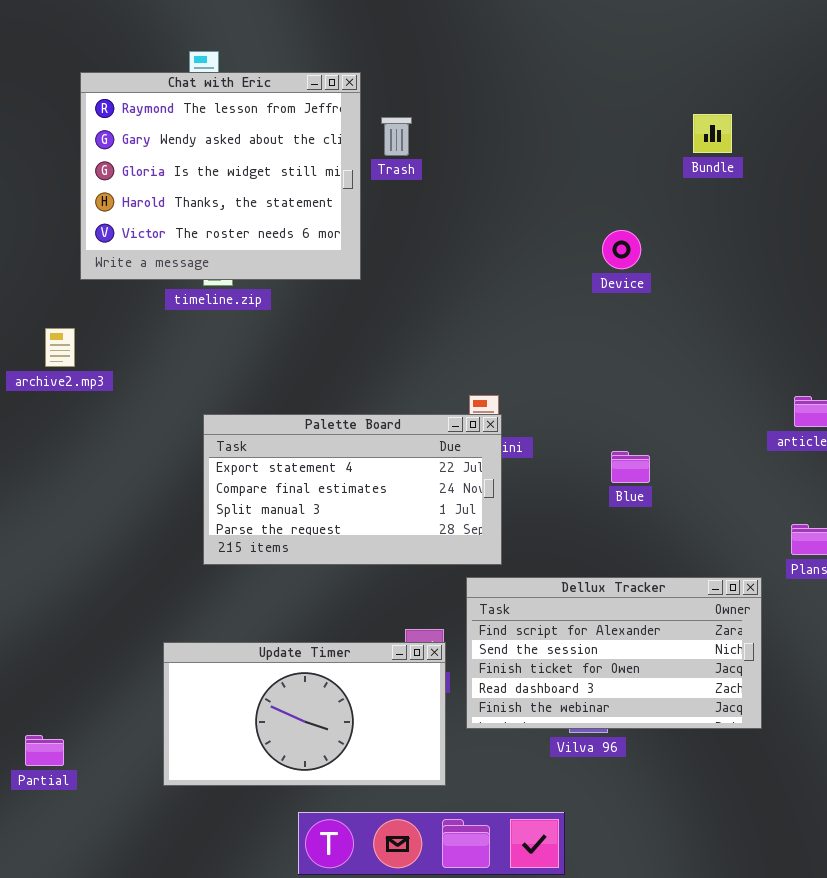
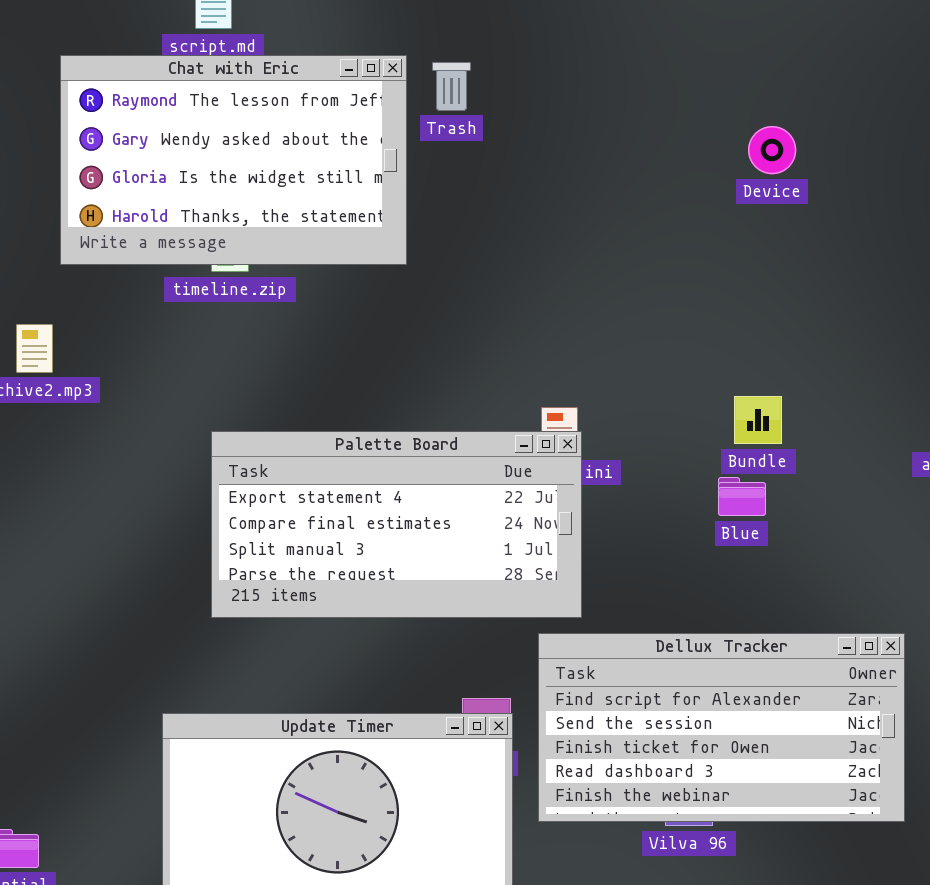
Chat with Eric: [80,72,361,280] -> [60,55,407,265], resized
Bundle: [693,114,732,153] -> [734,396,782,444], moved
Device: [602,230,641,269] -> [748,126,796,174], moved

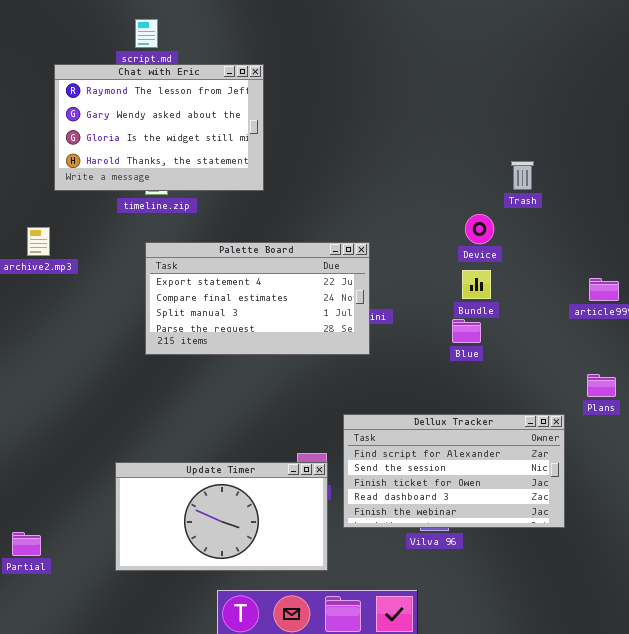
Trash: [432,62,471,111] -> [511,161,534,190], moved
Device: [748,126,796,174] -> [465,214,494,244], moved
Palette Board: [211,431,582,618] -> [145,242,370,355], moved

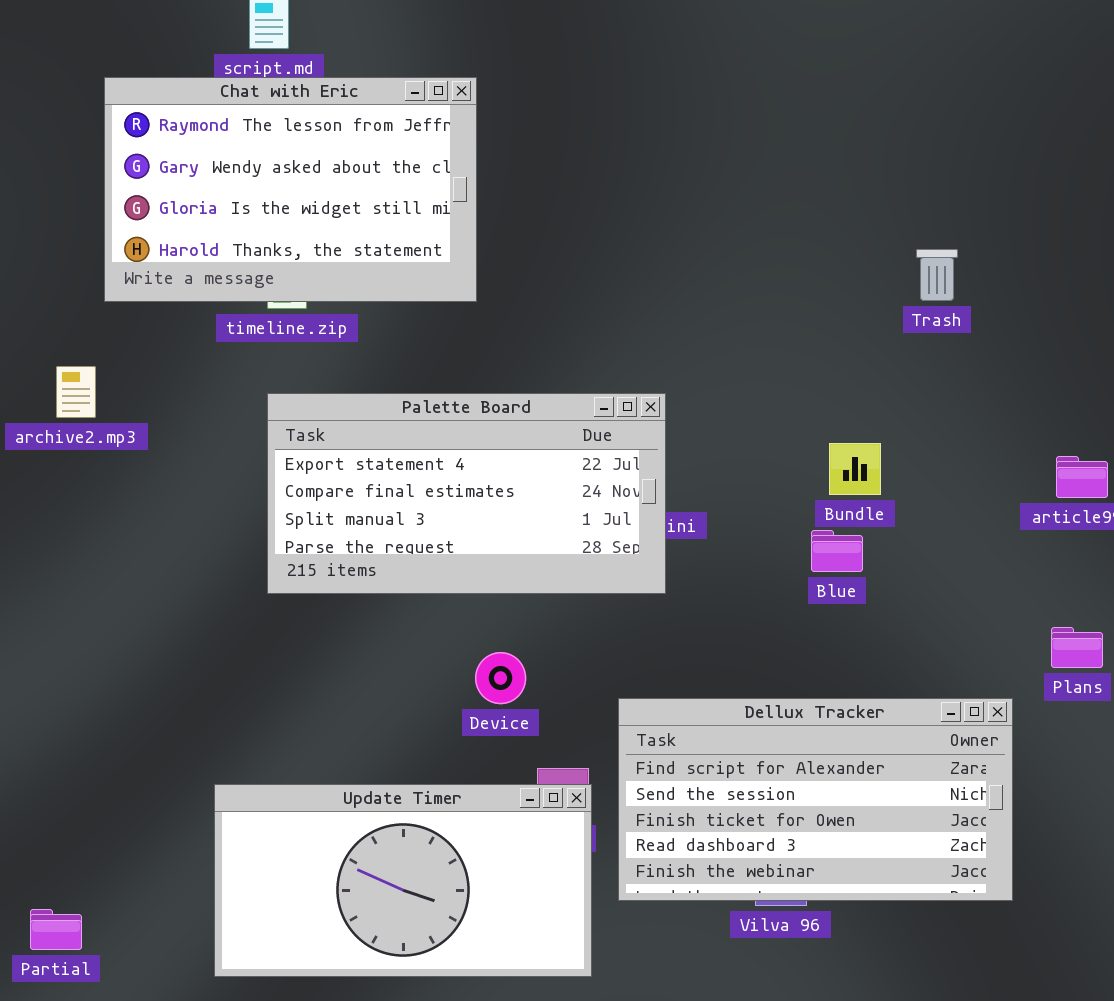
Device: [465,214,494,244] -> [475,652,526,704], moved

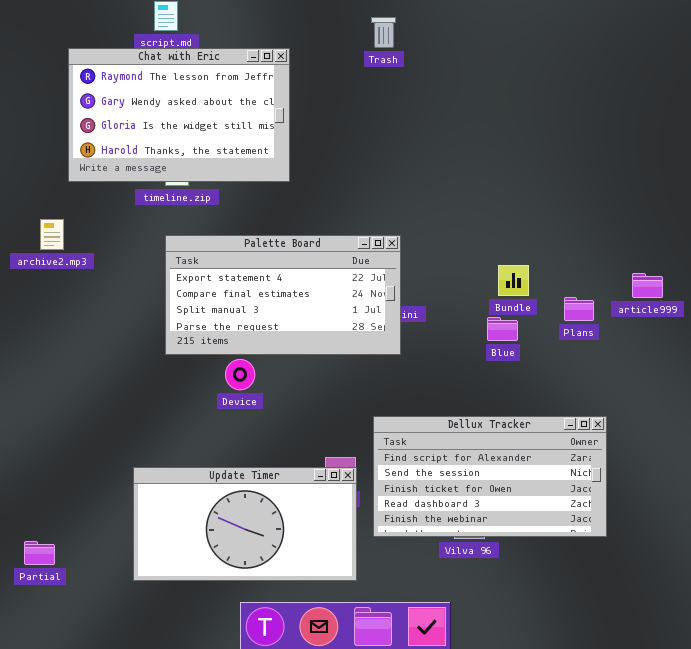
Trash: [916,249,958,301] -> [371,17,396,48], moved
Plans: [1051,627,1103,668] -> [564,297,594,321], moved
Device: [475,652,526,704] -> [225,359,255,390], moved

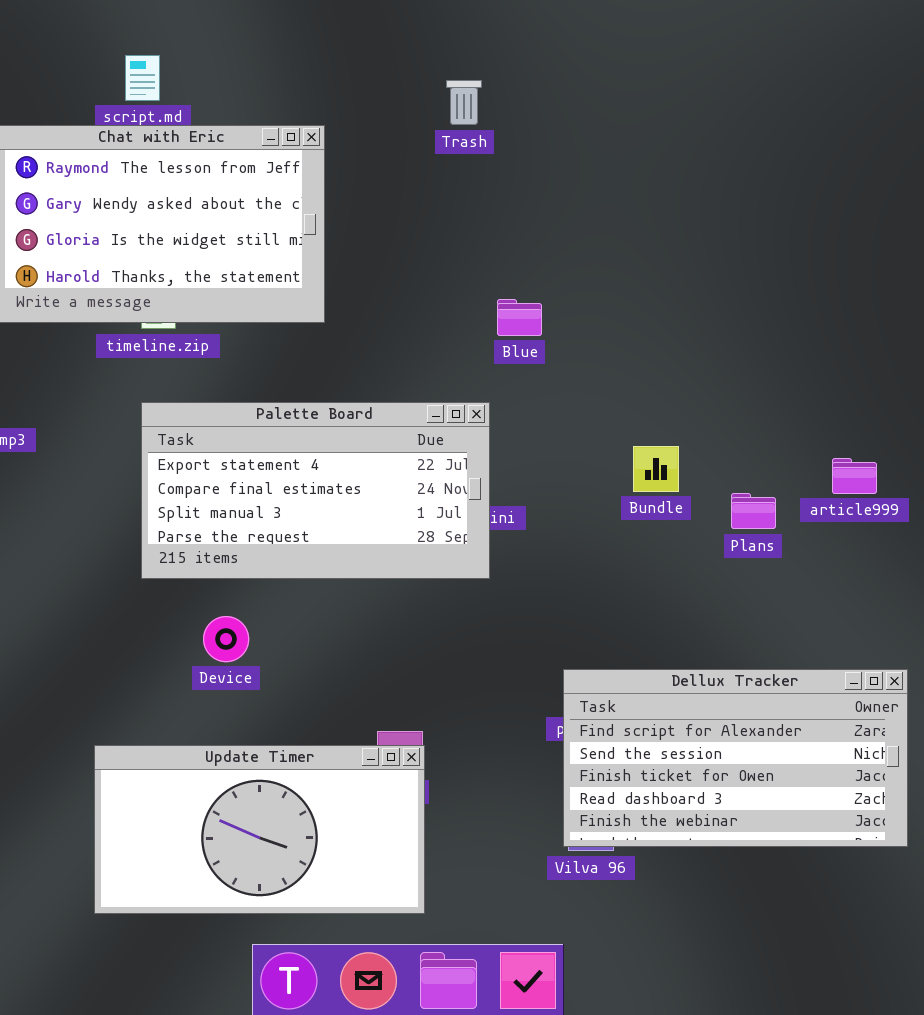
Blue: [487,317,518,341] -> [497,299,542,336], moved
Device: [225,359,255,390] -> [203,616,249,662], moved
Dellux Tracker: [373,416,607,537] -> [563,669,908,847], moved

